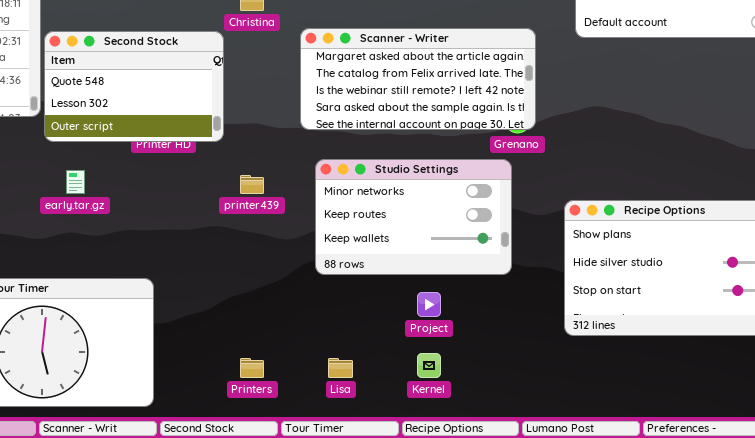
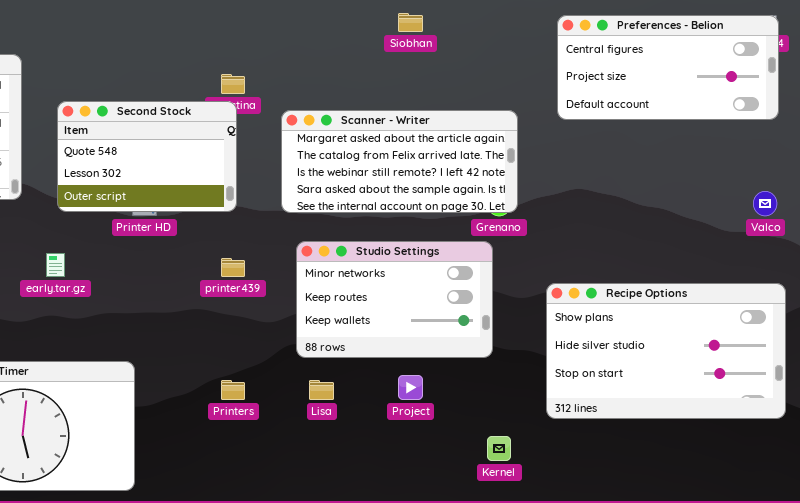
Second Stock: [44,31,224,142] -> [57,101,237,212], moved
Kernel: [417,353,441,378] -> [487,436,511,461], moved
Printers: [240,358,264,378] -> [221,380,245,400], moved
Lisa: [328,358,353,378] -> [309,380,334,400], moved

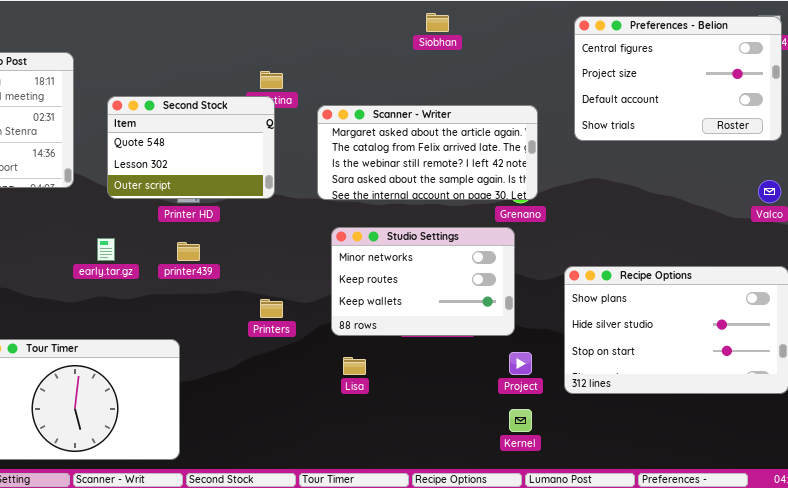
Preferences - Belion: [557,15,779,120] -> [574,16,782,141], resized
printer439: [221,258,245,277] -> [177,242,200,261], moved
Project: [398,375,423,400] -> [509,352,532,375], moved
Printers: [221,380,245,400] -> [260,299,283,318], moved

